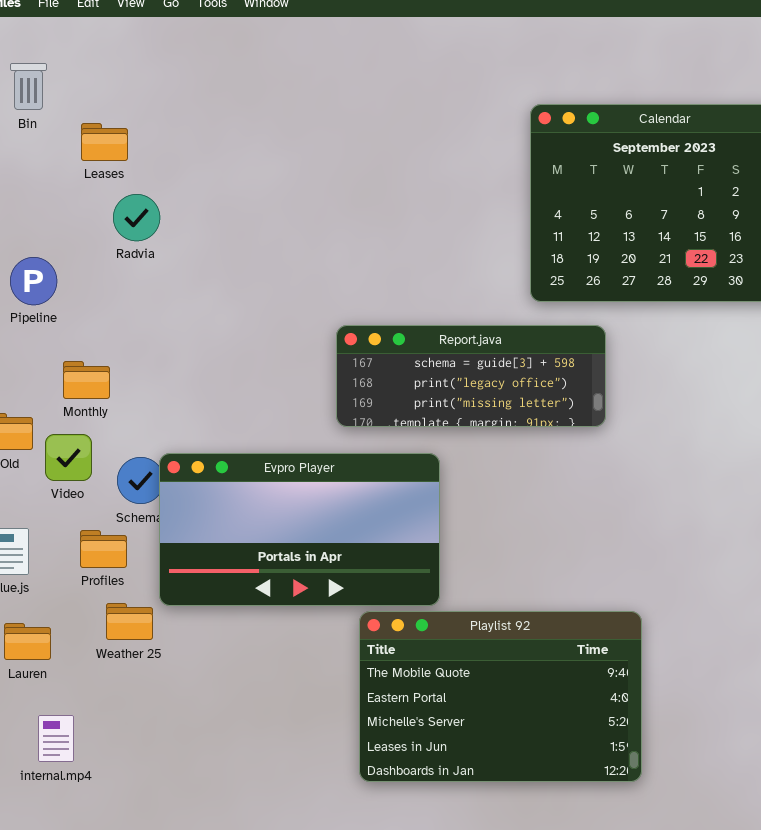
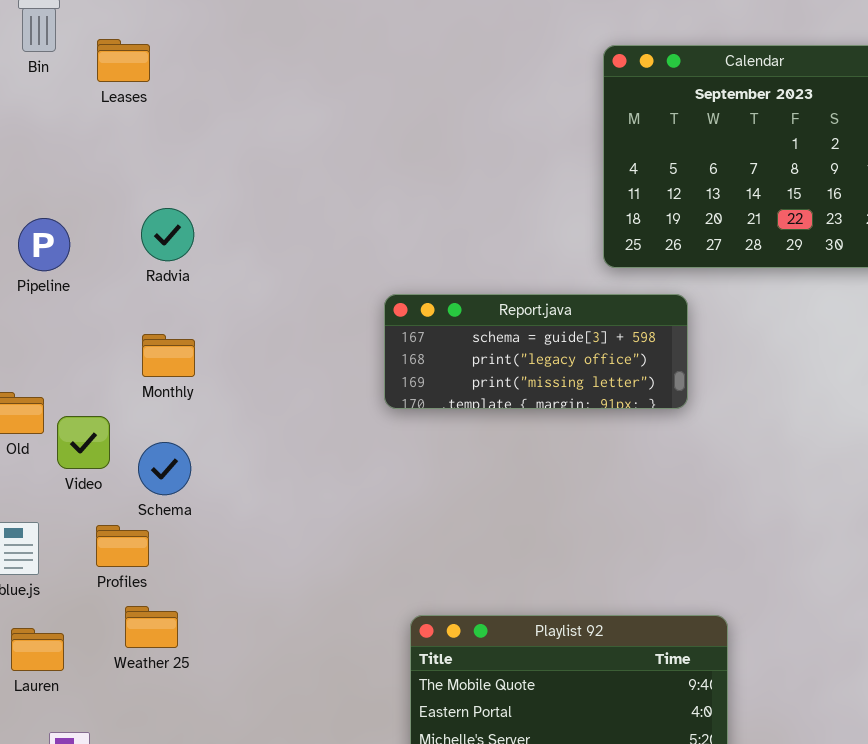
Leases: [81,123,128,161] -> [97,39,150,82], moved
Radvia: [113,194,160,241] -> [141,208,194,261], moved
Monthly: [63,361,110,399] -> [142,334,195,377], moved
Evpro Player: [159,453,440,606] -> none, closed

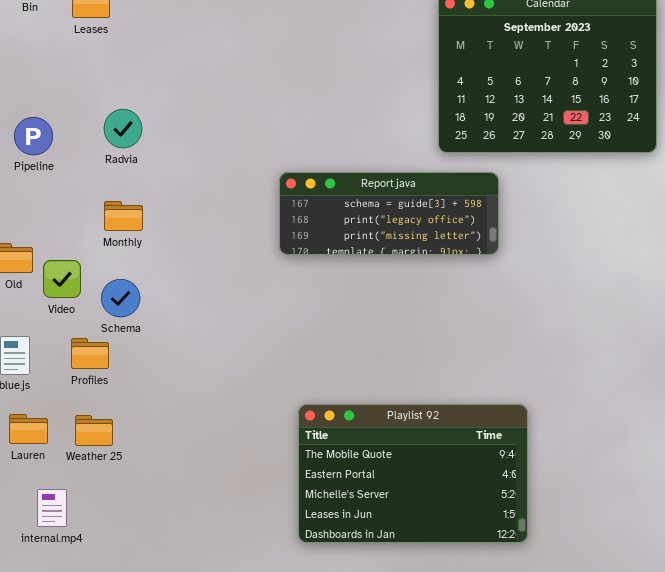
Weather 25: [125,606,178,648] -> [75,415,113,446], moved

